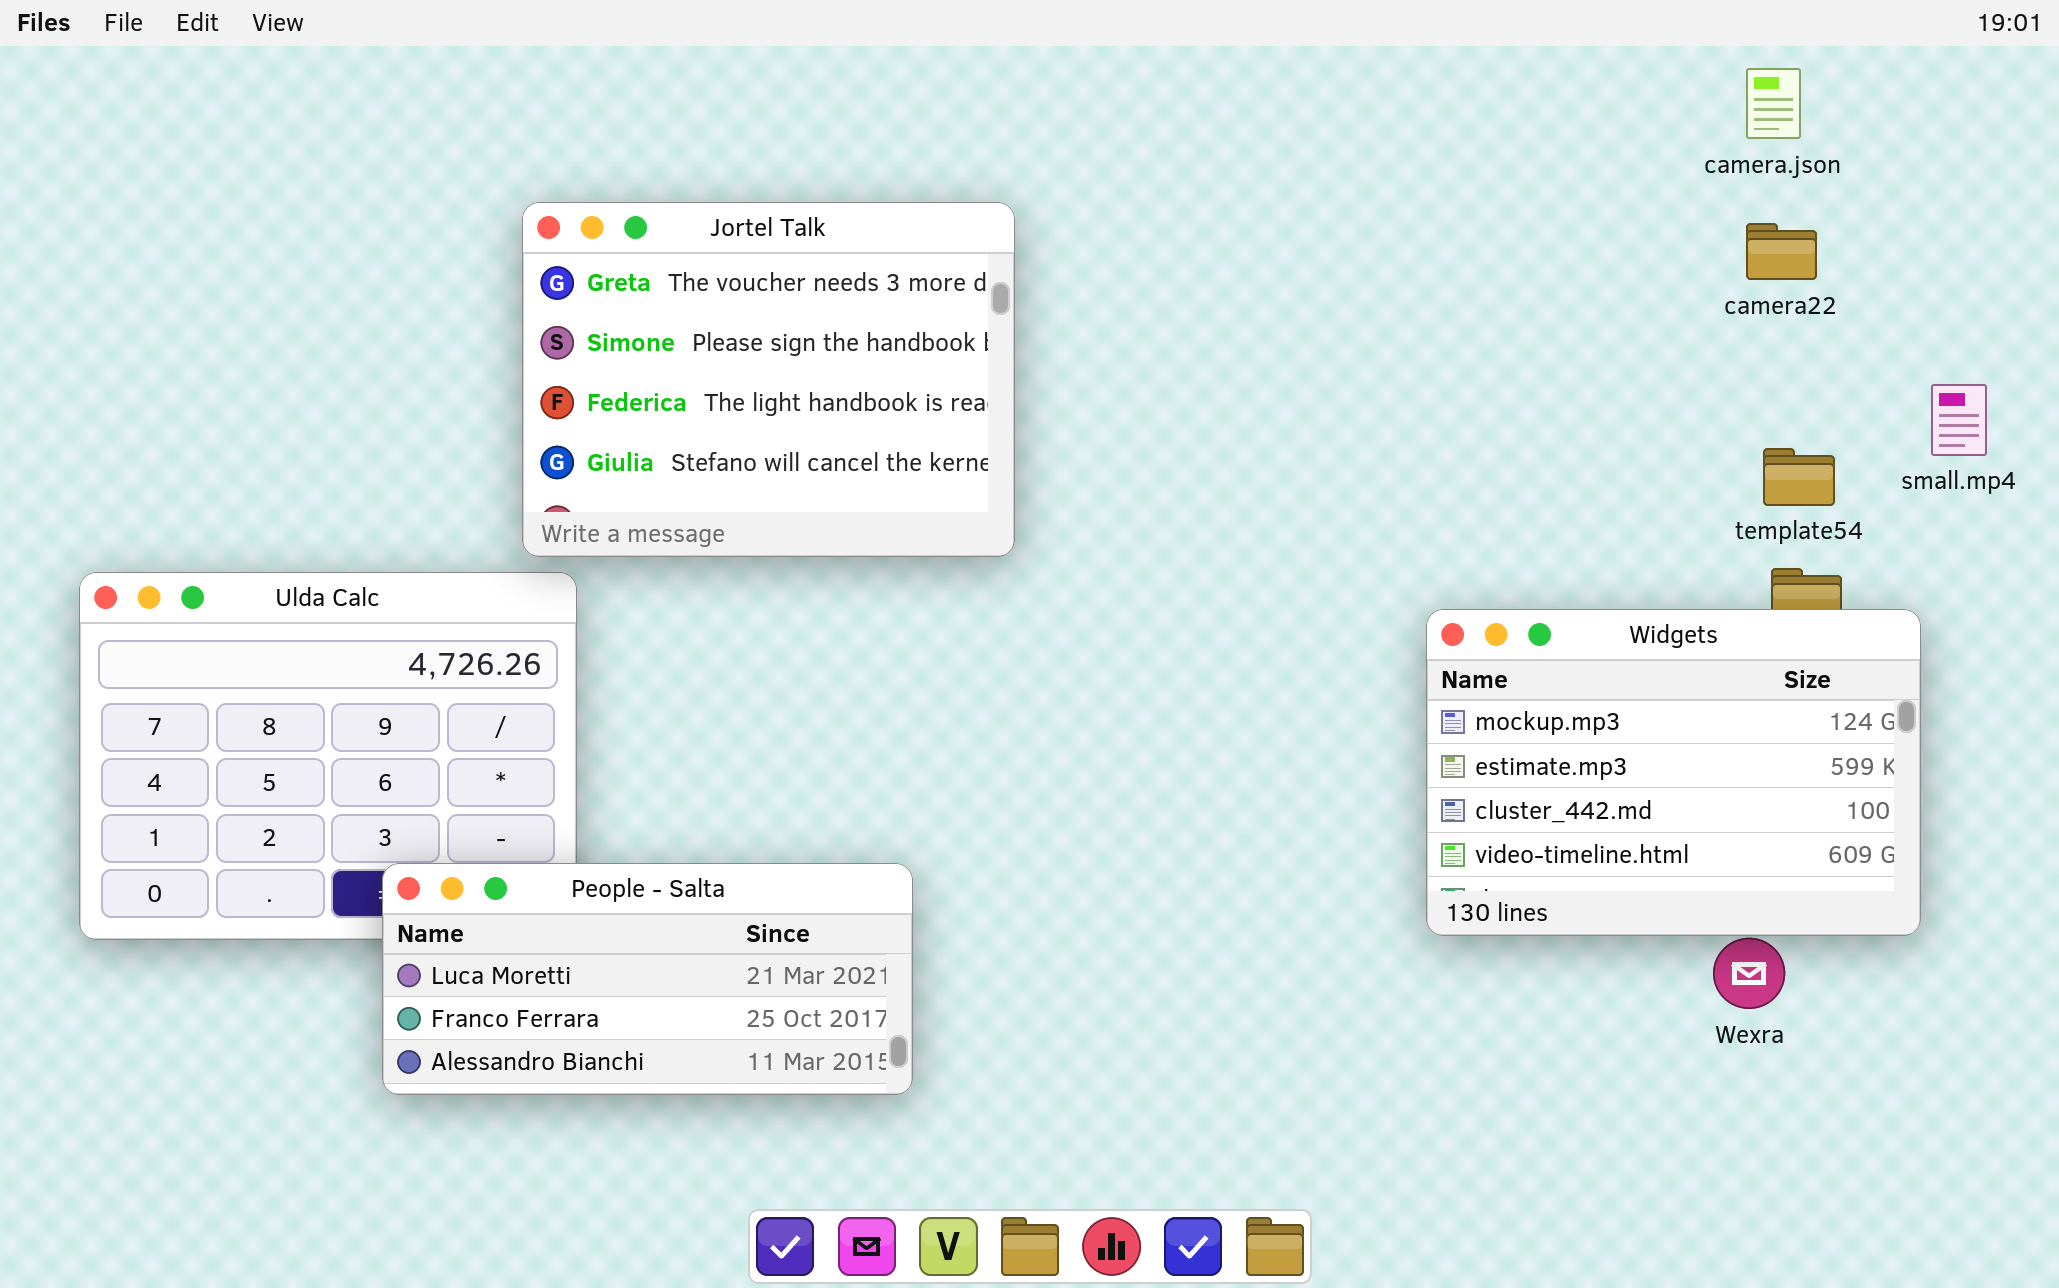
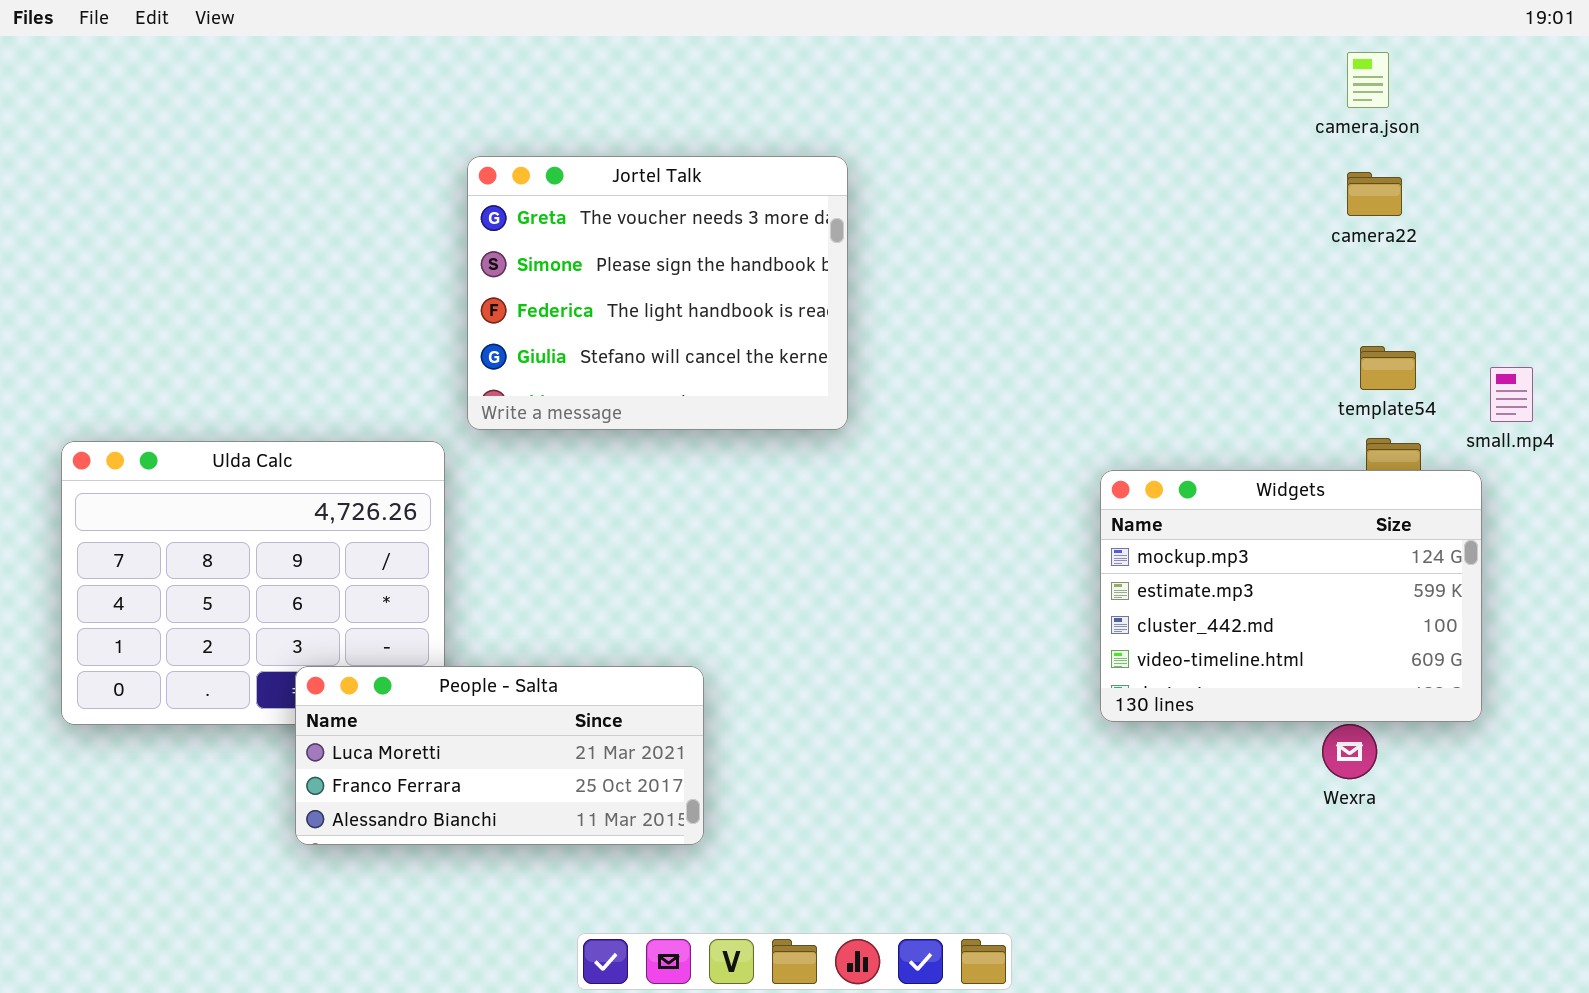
Jortel Talk: [522,202,1015,557] -> [467,156,848,430], moved
small.mp4: [1931,384,1987,456] -> [1490,367,1533,422], moved

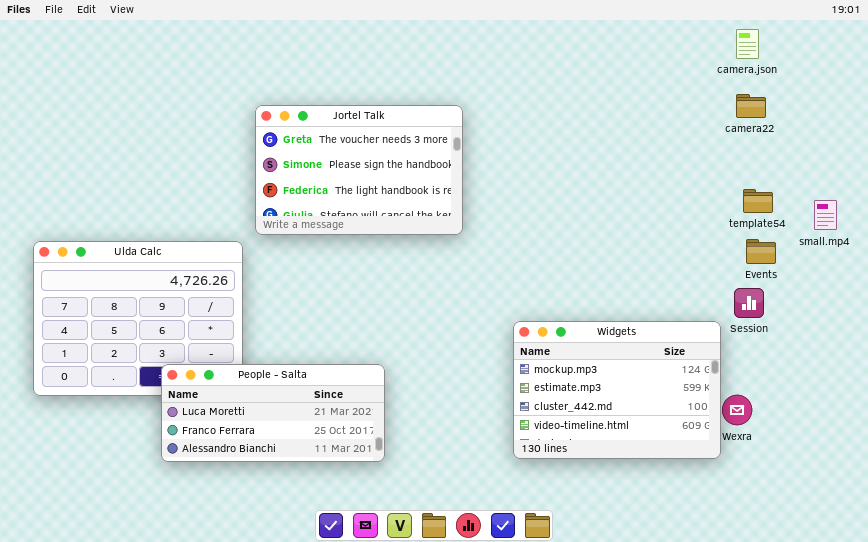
Jortel Talk: [467,156,848,430] -> [255,105,463,235], resized
Widgets: [1100,470,1482,722] -> [513,321,721,459], moved

